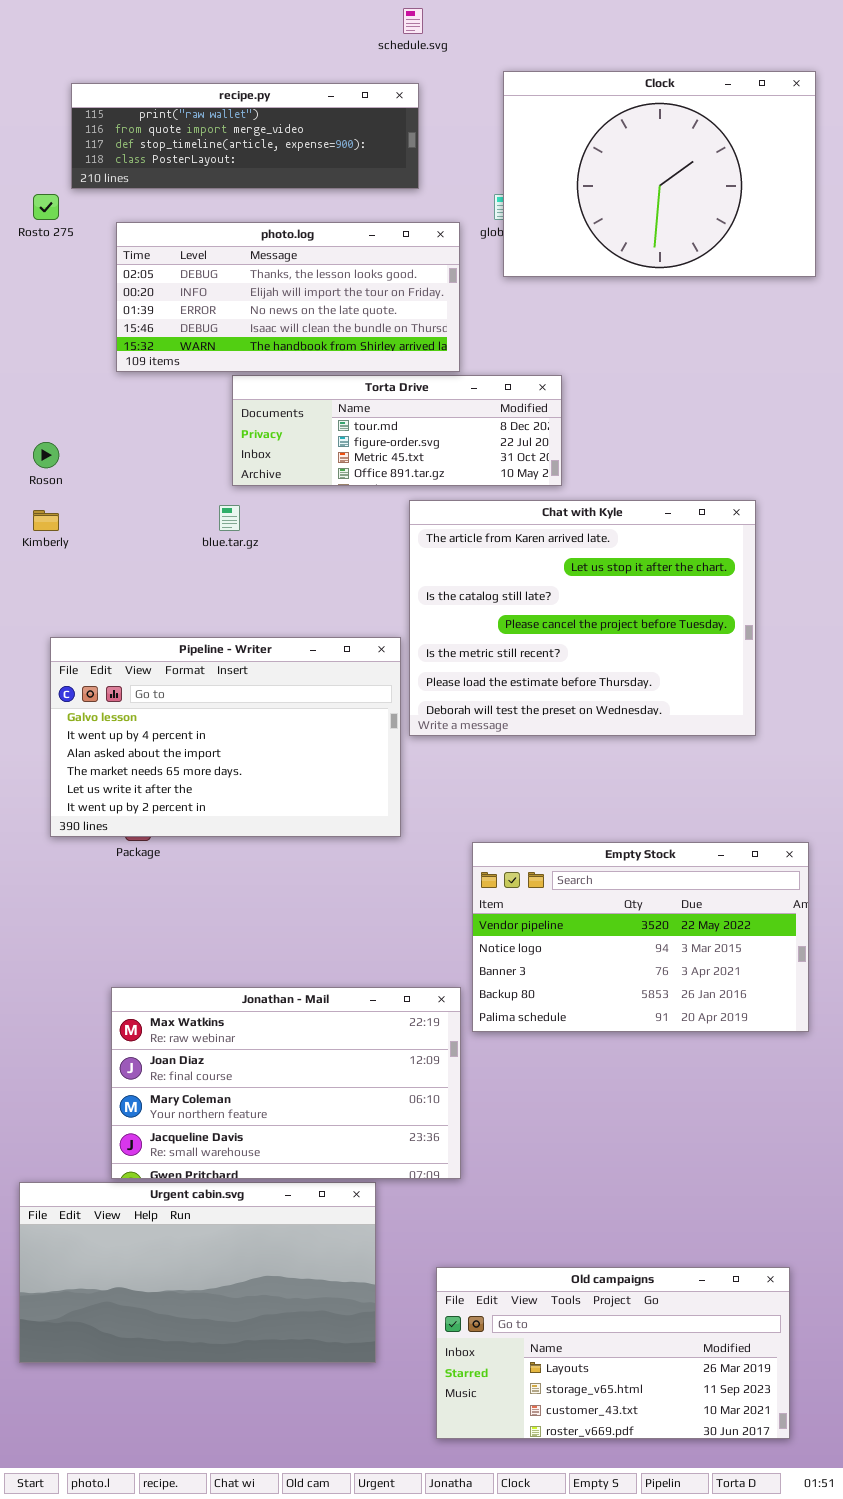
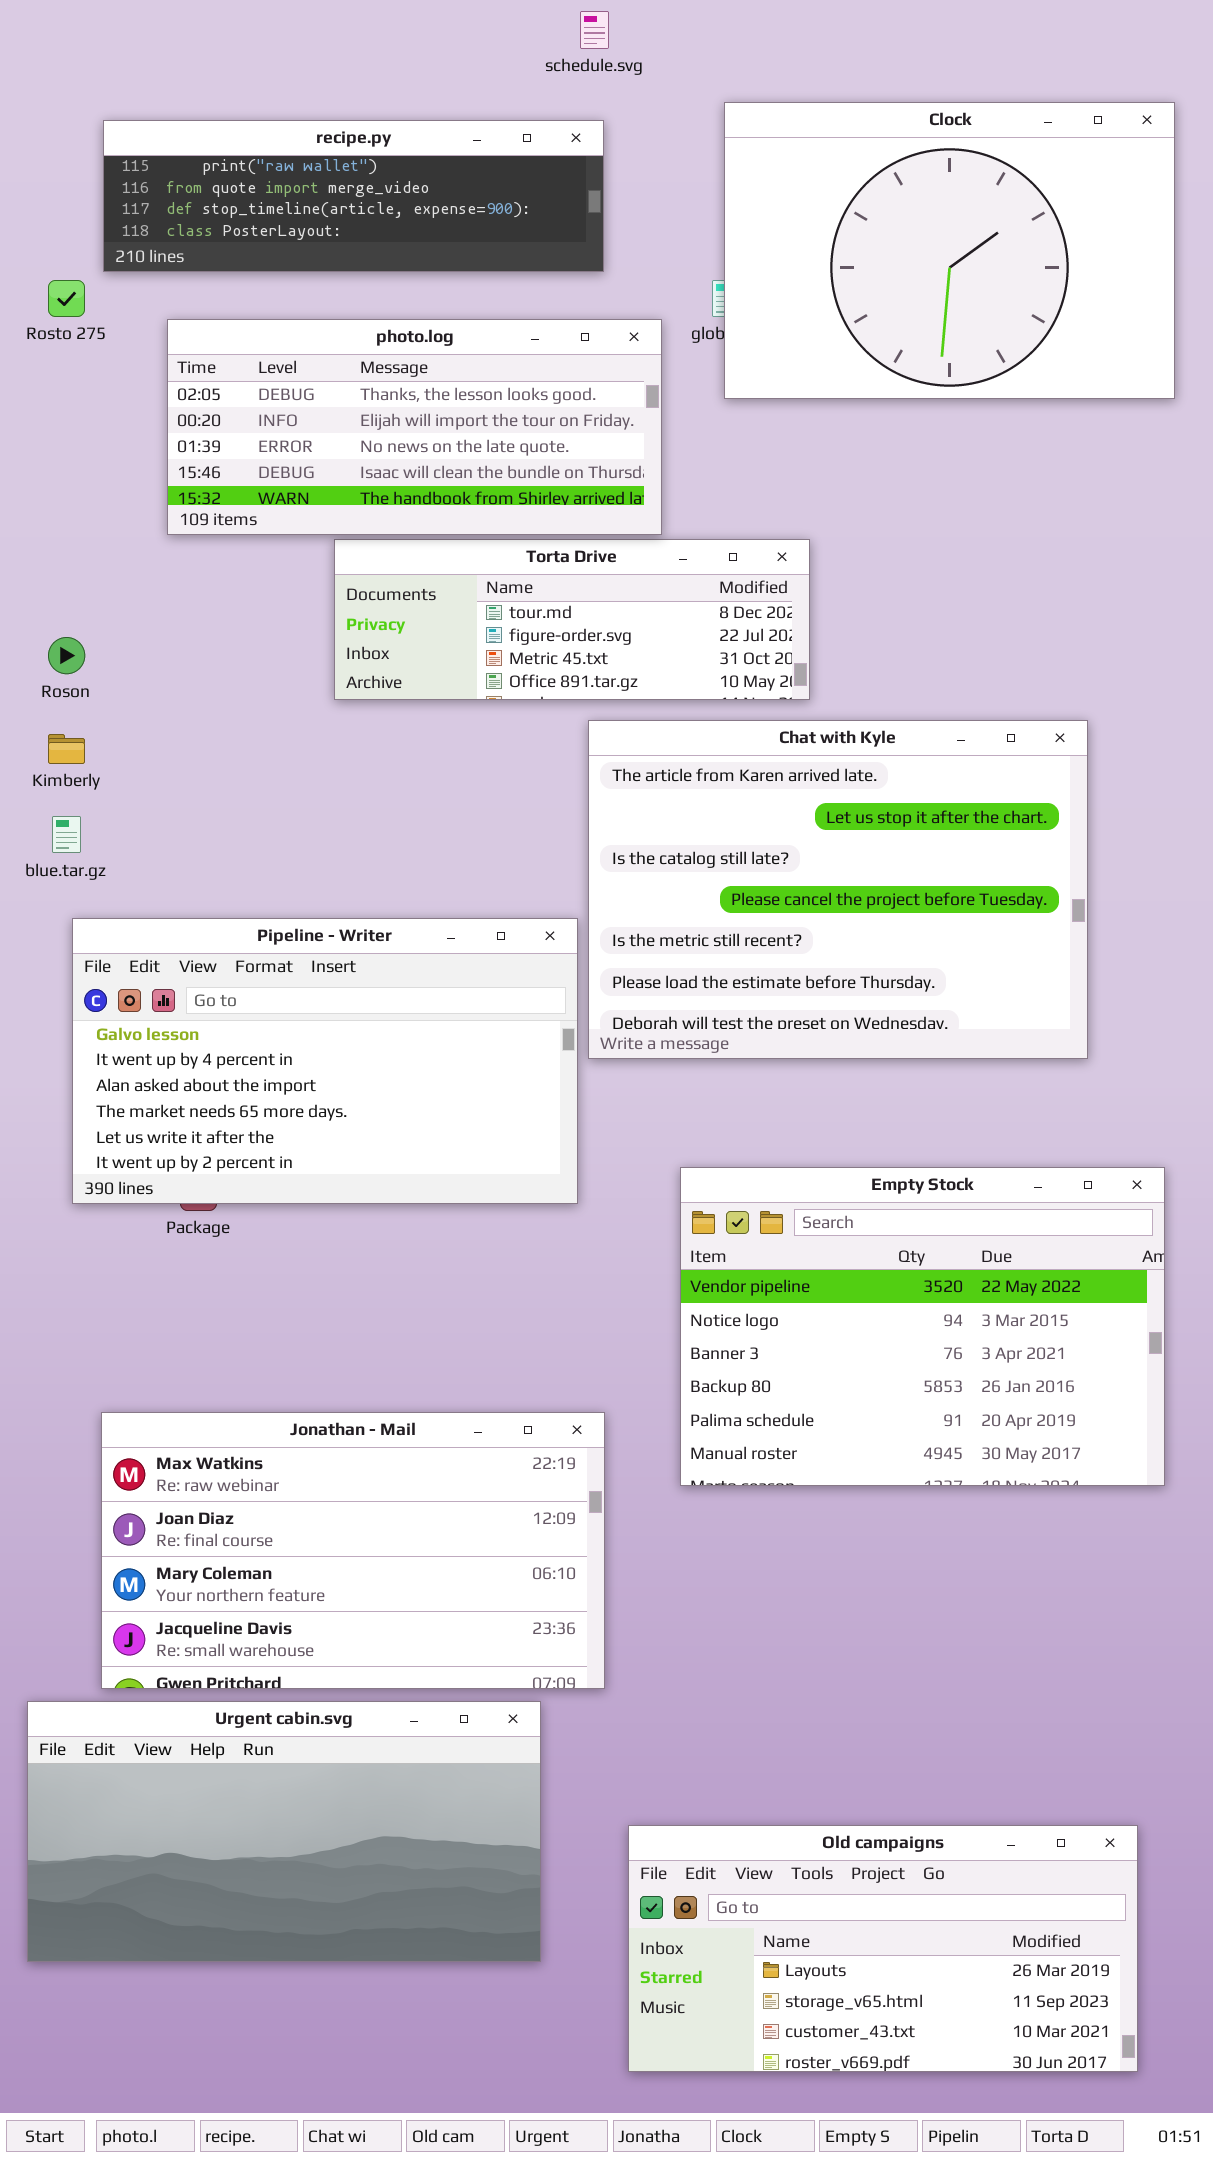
blue.tar.gz: [219,505,240,531] -> [52,816,81,853], moved
Empty Stock: [472,842,809,1032] -> [680,1167,1165,1486], resized
Jonathan - Mail: [111,987,461,1179] -> [101,1412,605,1689], moved

